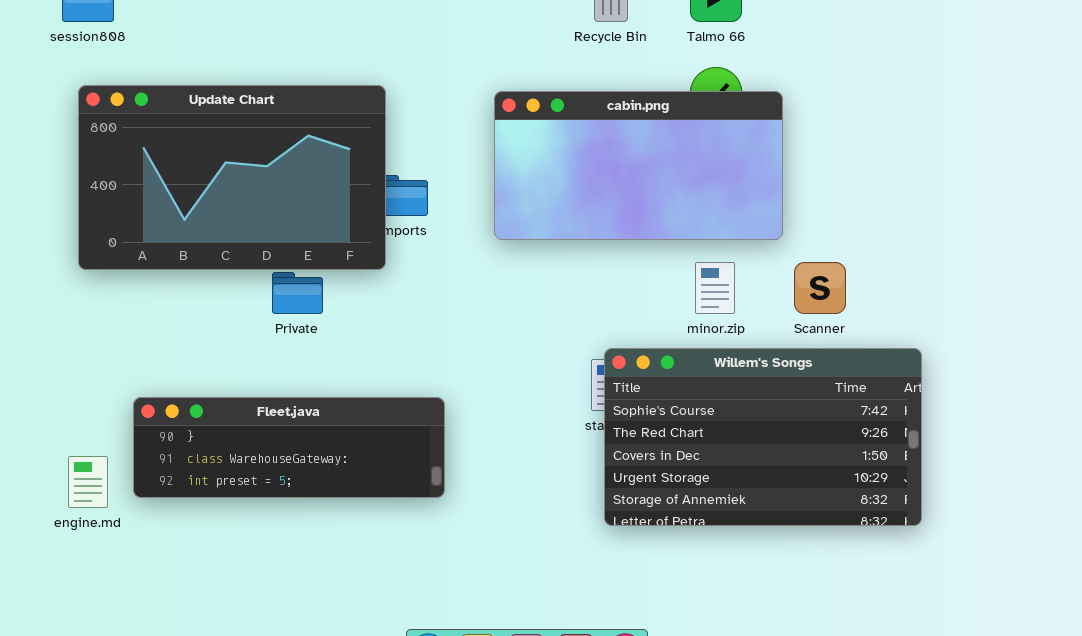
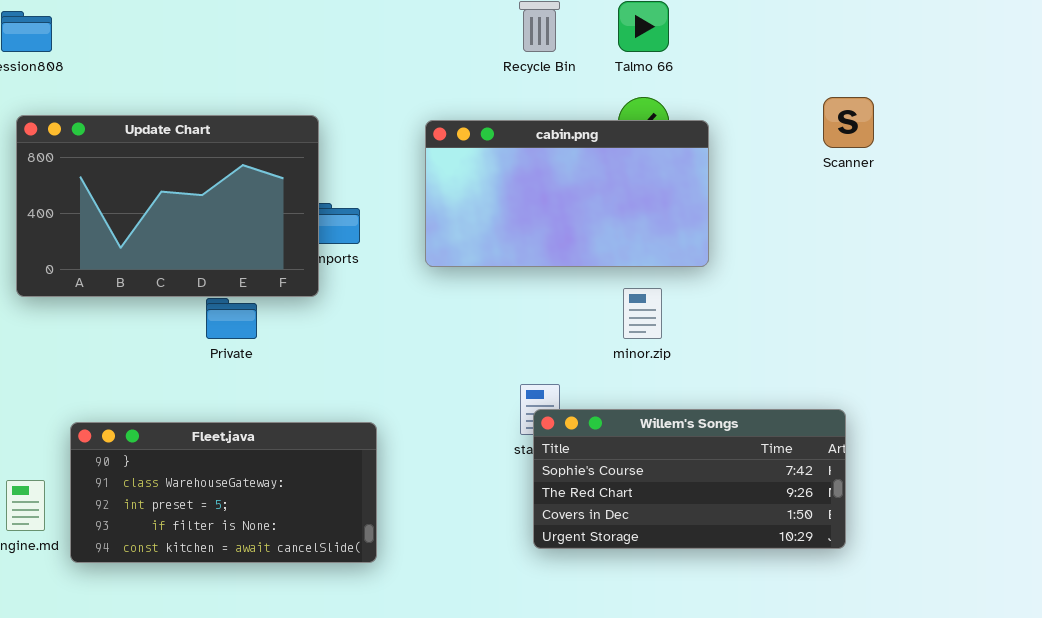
Scanner: [794,262,846,314] -> [823,97,874,148], moved
Willem's Songs: [604,348,922,526] -> [533,409,846,549], resized
Fleet.java: [133,397,445,498] -> [70,422,377,563], resized

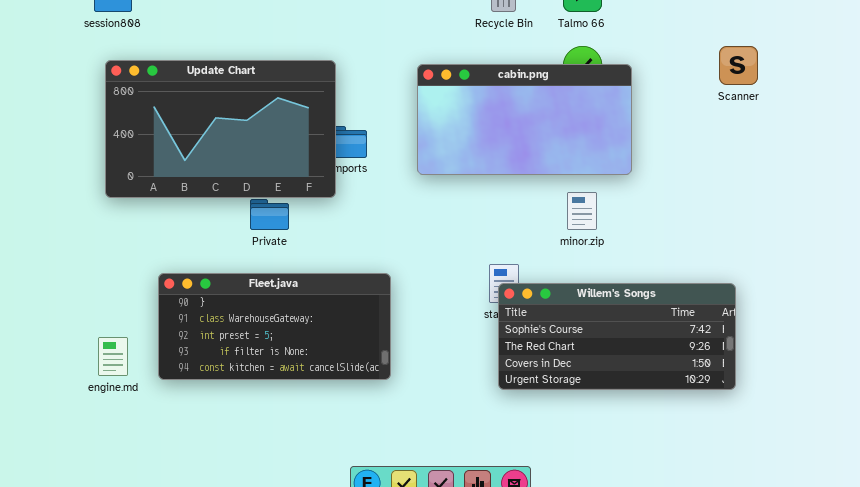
Fleet.java: [70,422,377,563] -> [158,273,391,380], moved

